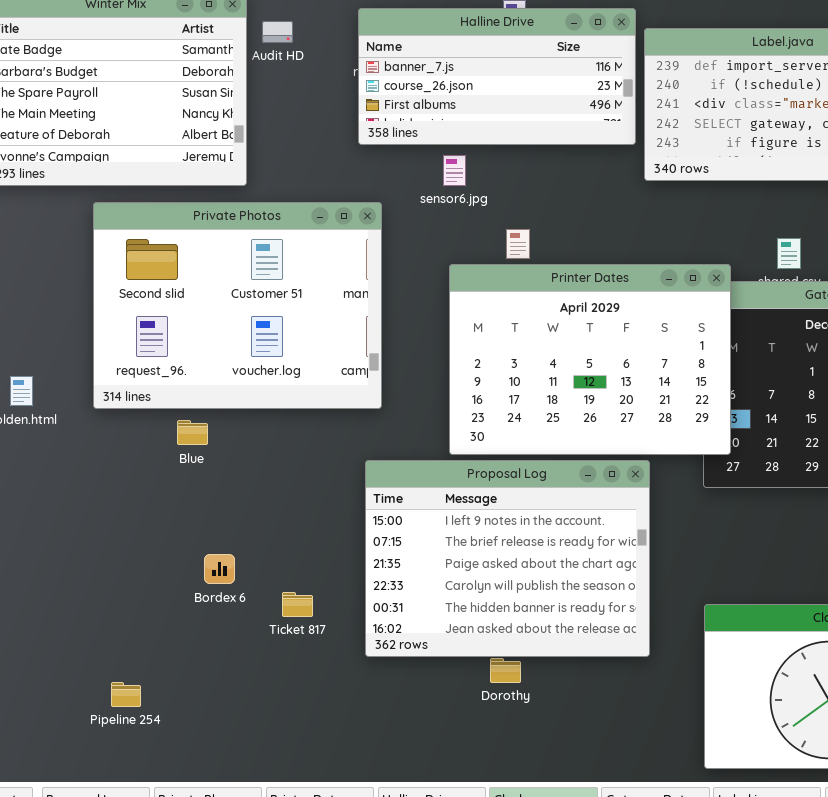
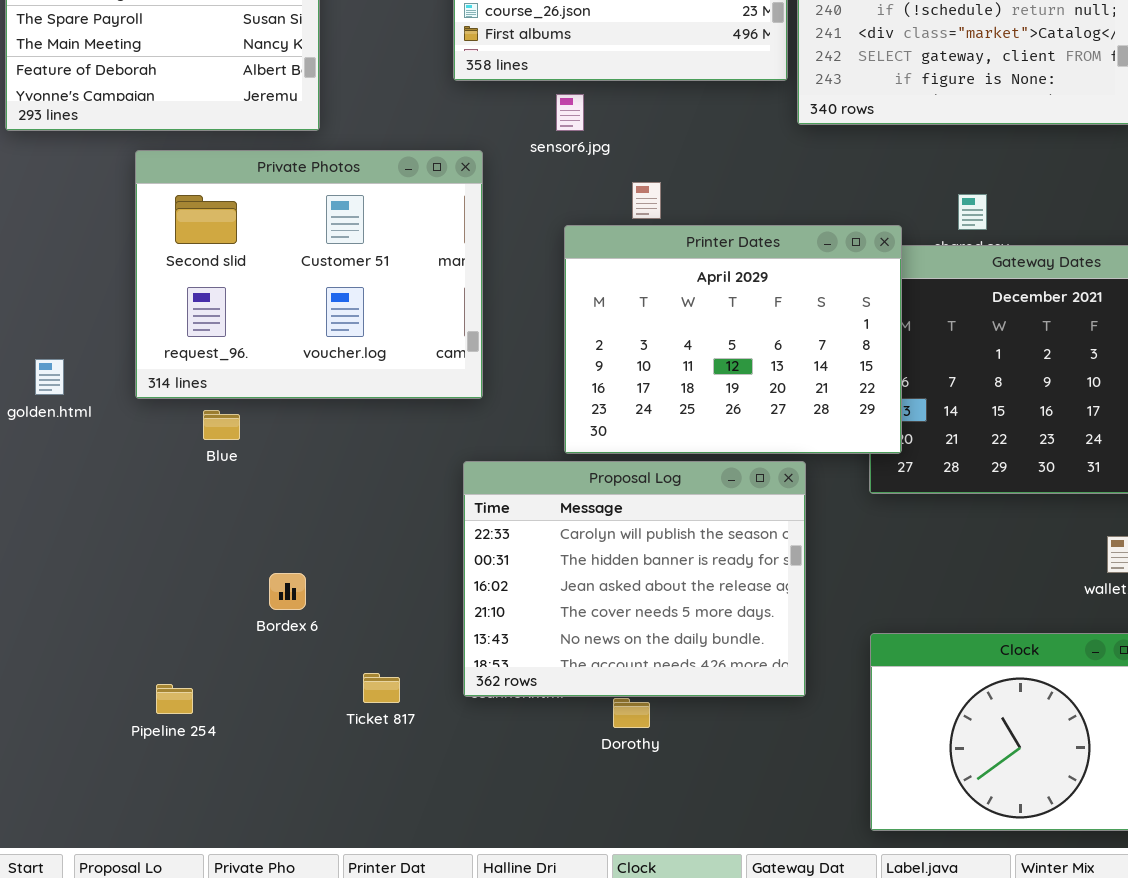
Blue: [177,420,208,445] -> [203,410,240,440], moved
Proposal Log: [365,460,650,657] -> [463,461,806,697], scrolled down 3 rows
Ticket 817: [282,592,313,617] -> [363,673,400,703], moved
Pipeline 254: [111,682,141,707] -> [156,684,193,714], moved

